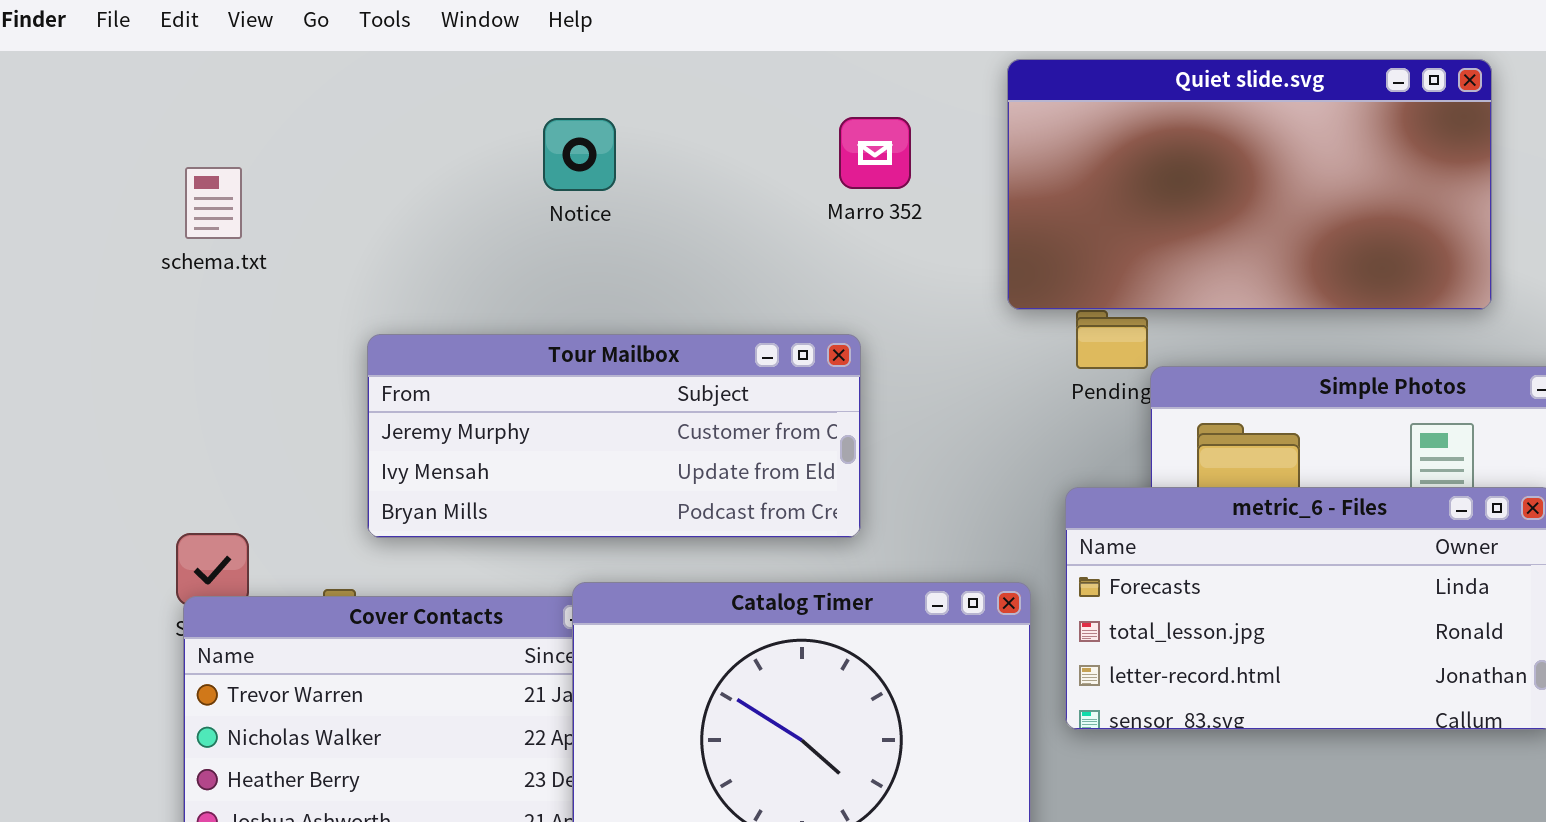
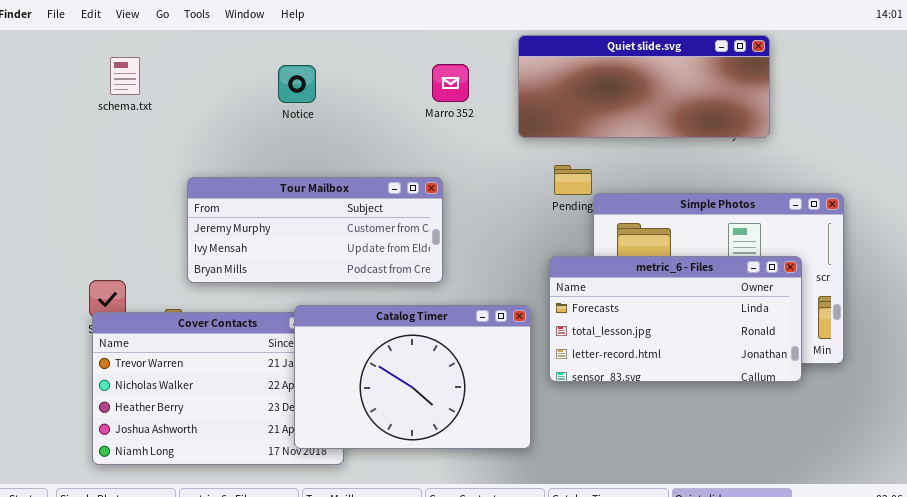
Quiet slide.svg: [1007,59,1492,310] -> [518,35,770,138], resized
schema.txt: [185,167,242,239] -> [110,57,140,95], moved

